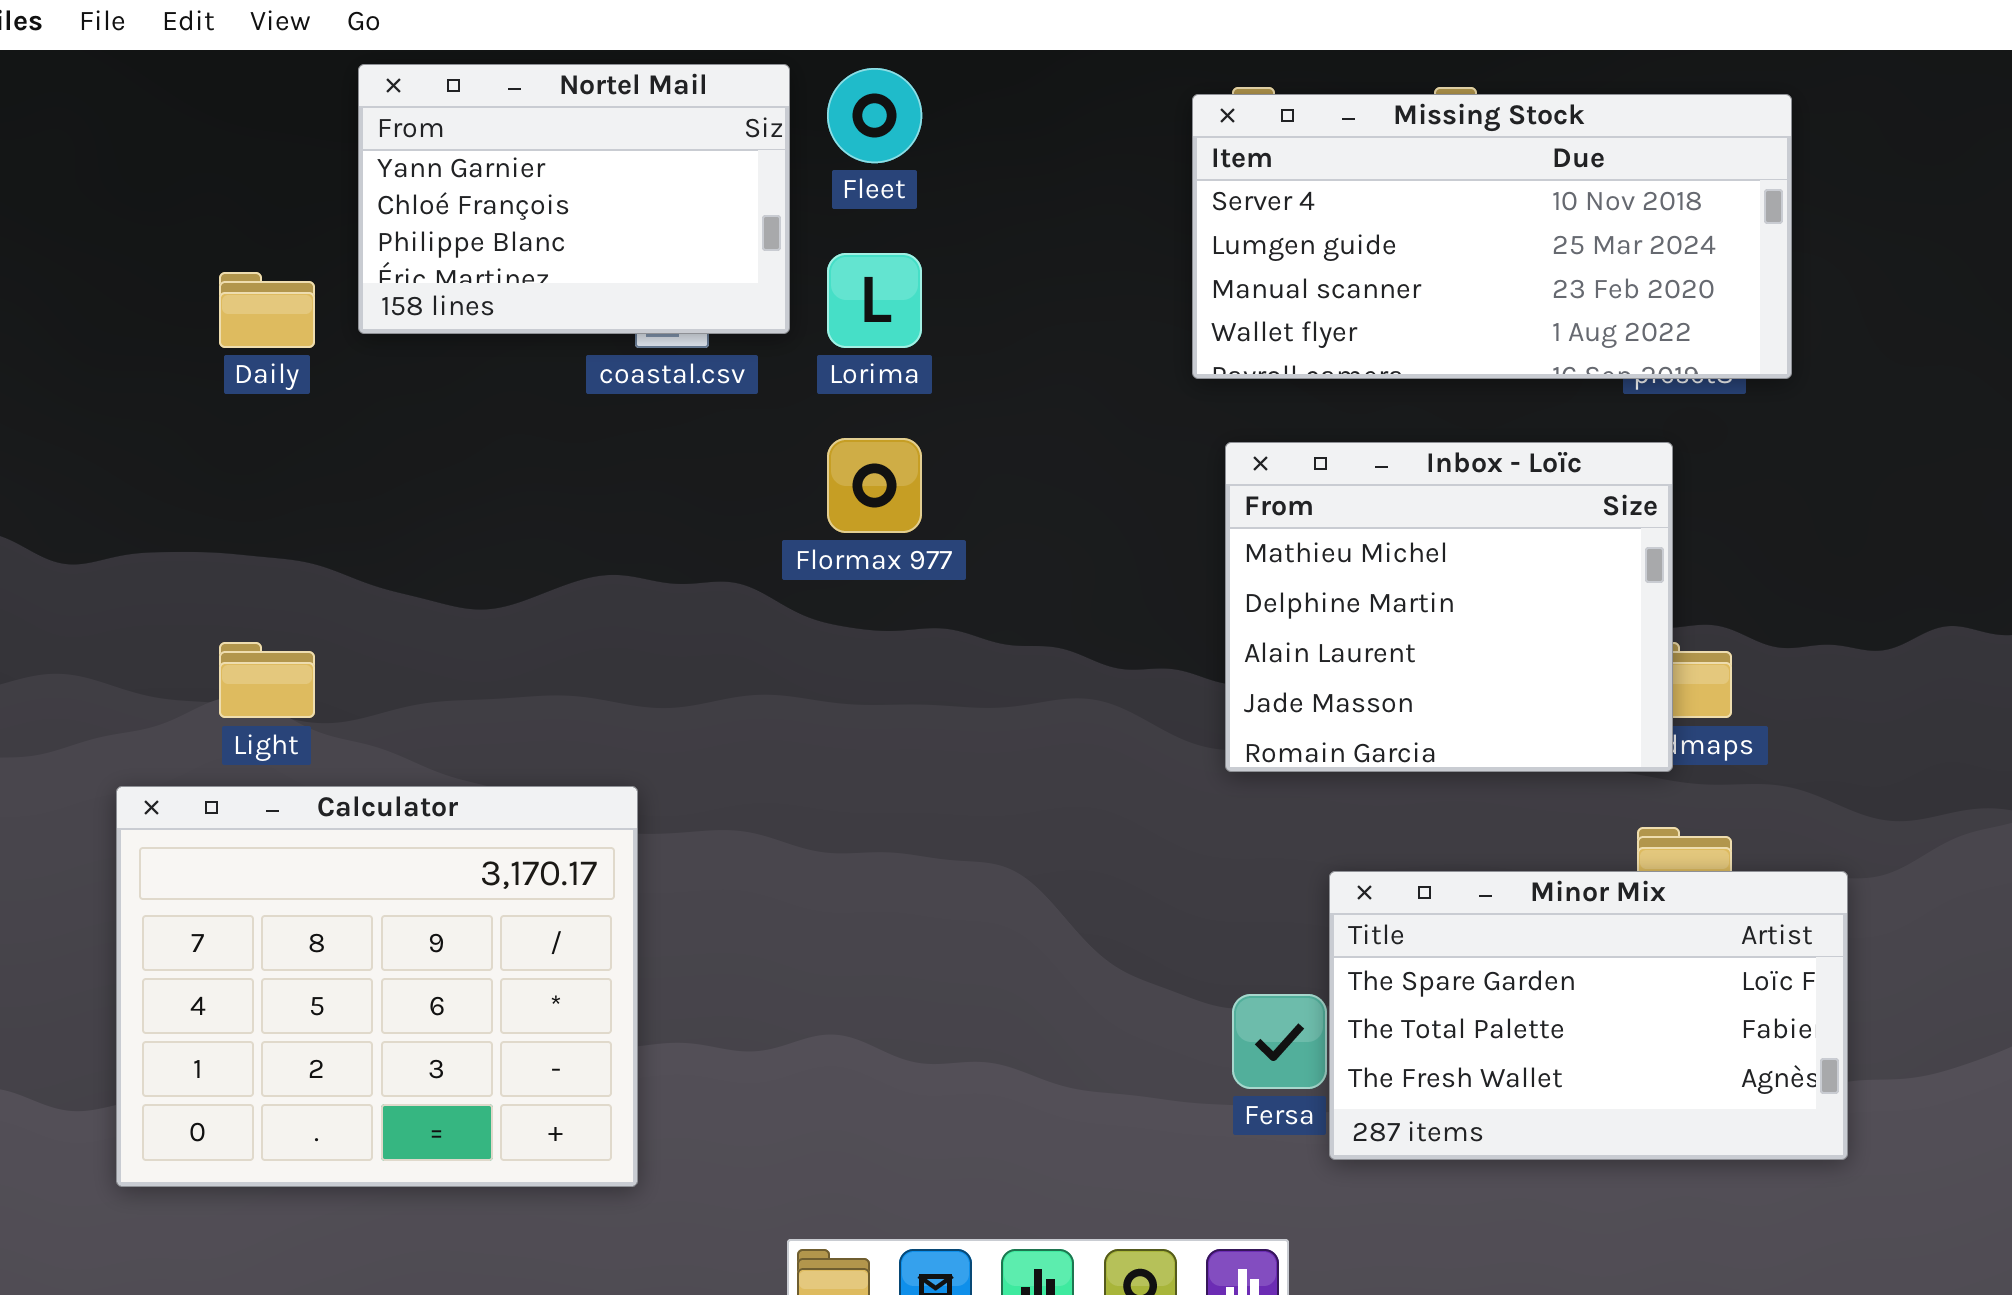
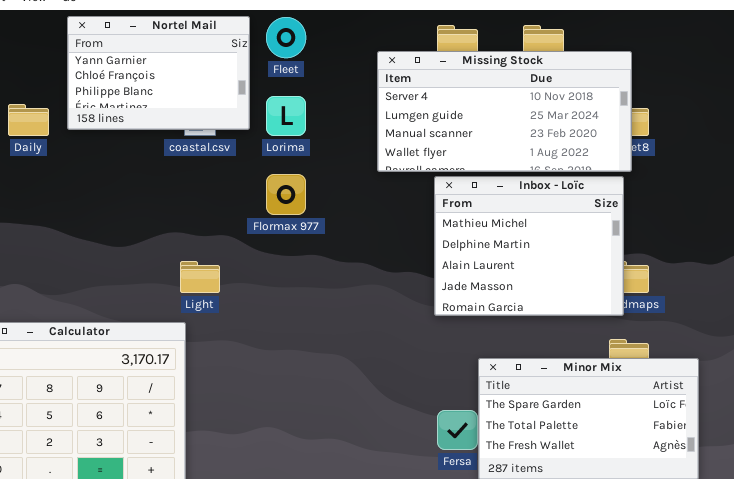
Missing Stock: [1192,94,1792,379] -> [377,51,632,172], moved
Light: [219,642,315,718] -> [180,261,220,293], moved

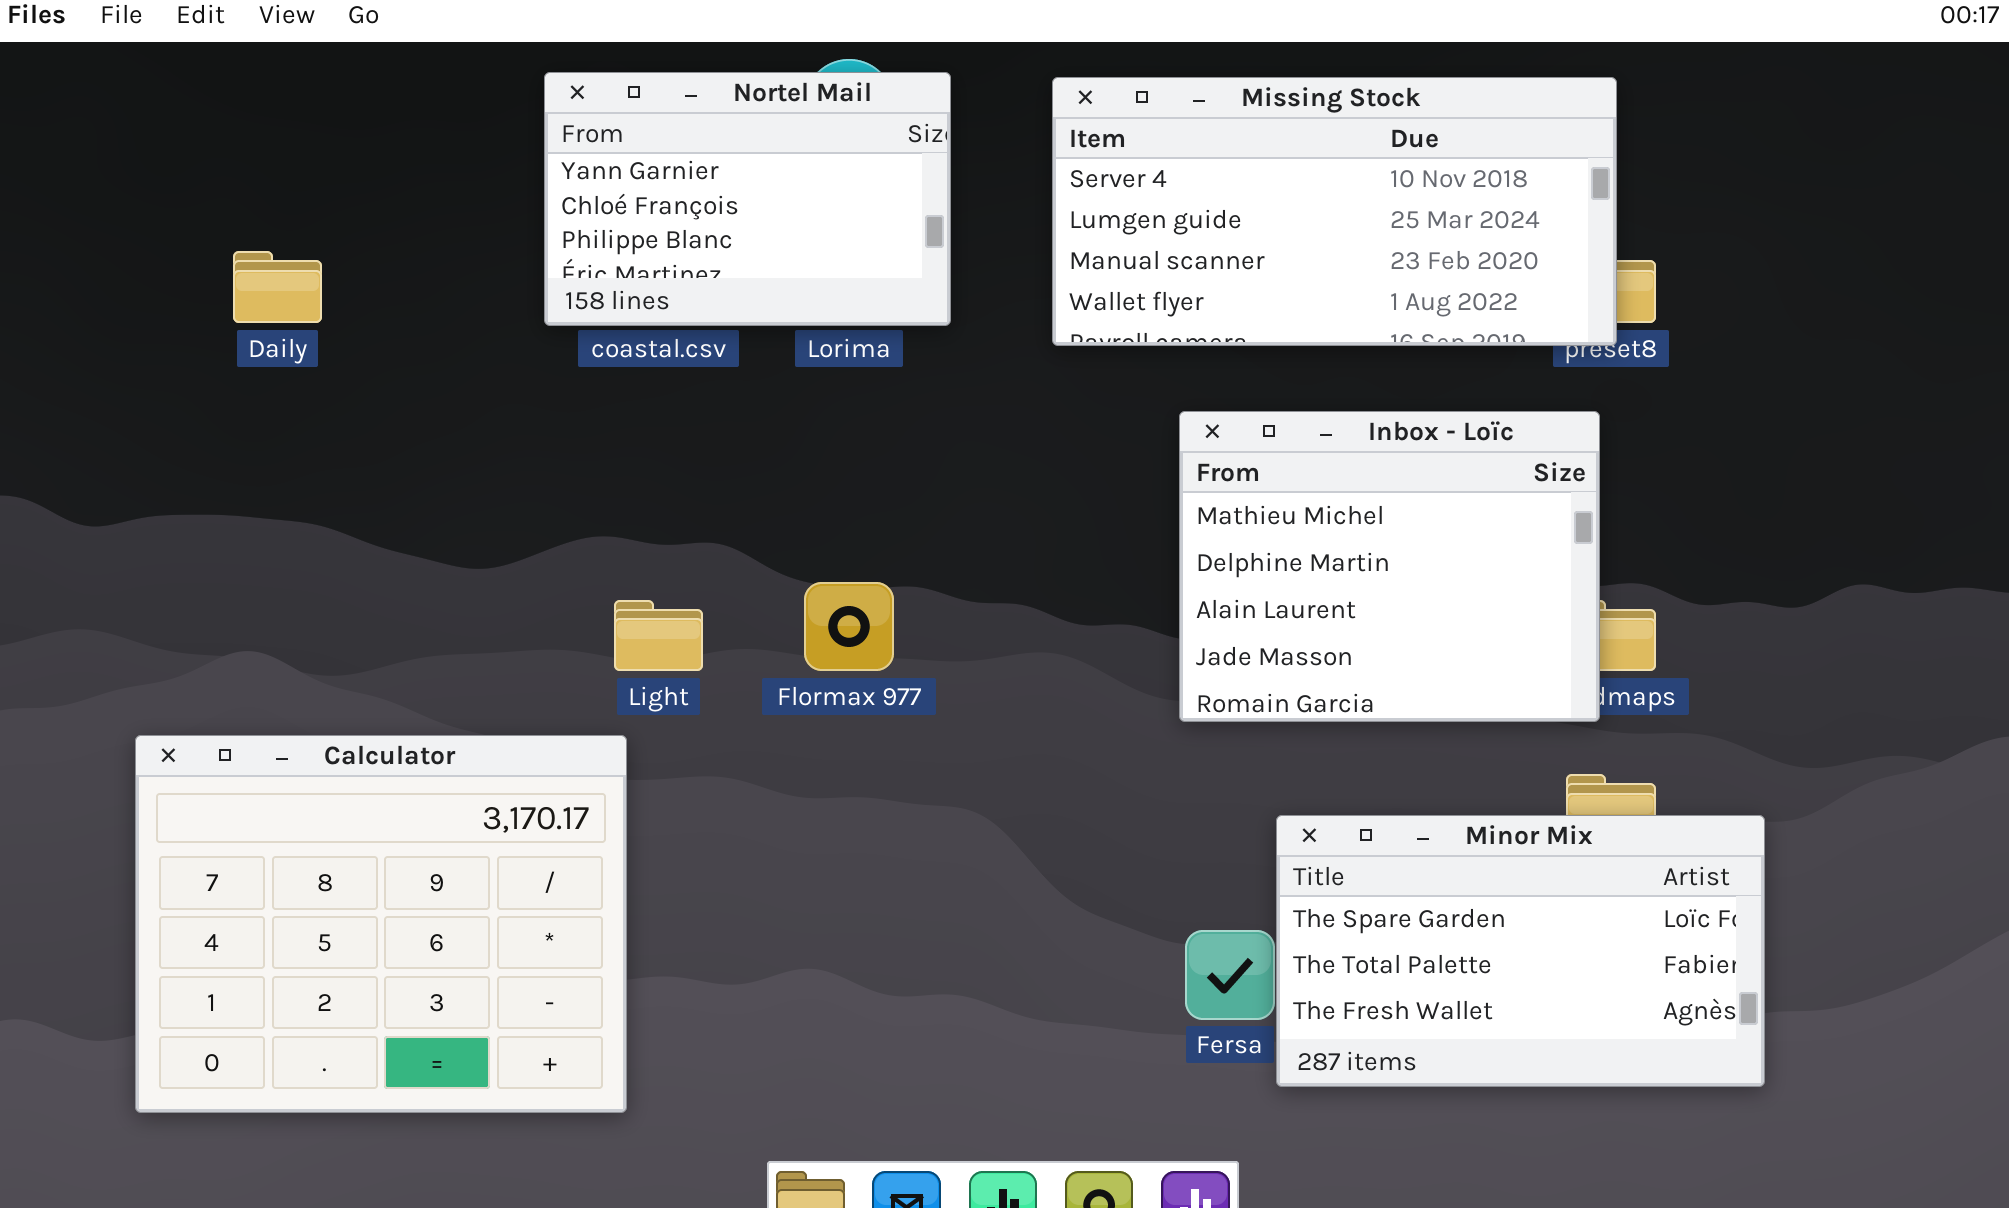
Nortel Mail: [67,16,250,130] -> [544,72,951,326], moved
Missing Stock: [377,51,632,172] -> [1052,77,1617,346], moved
Flormax 977: [266,174,306,215] -> [804,582,894,671], moved

